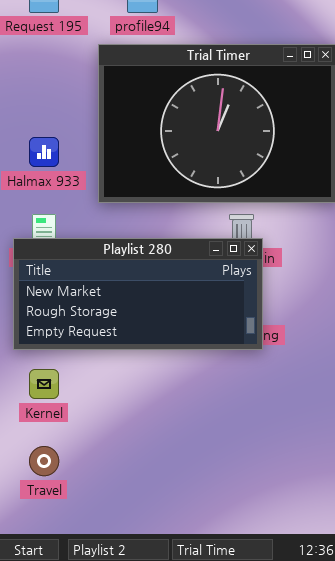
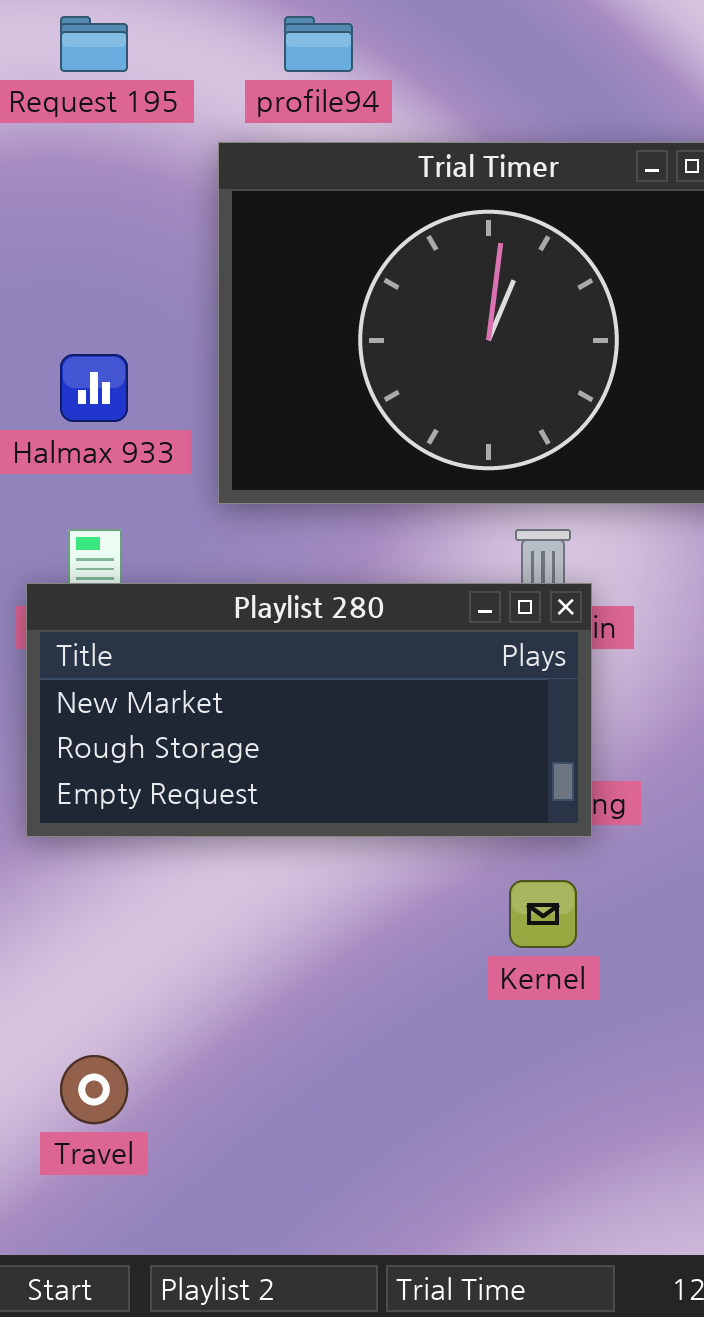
Kernel: [29,369,59,399] -> [509,880,577,948], moved

